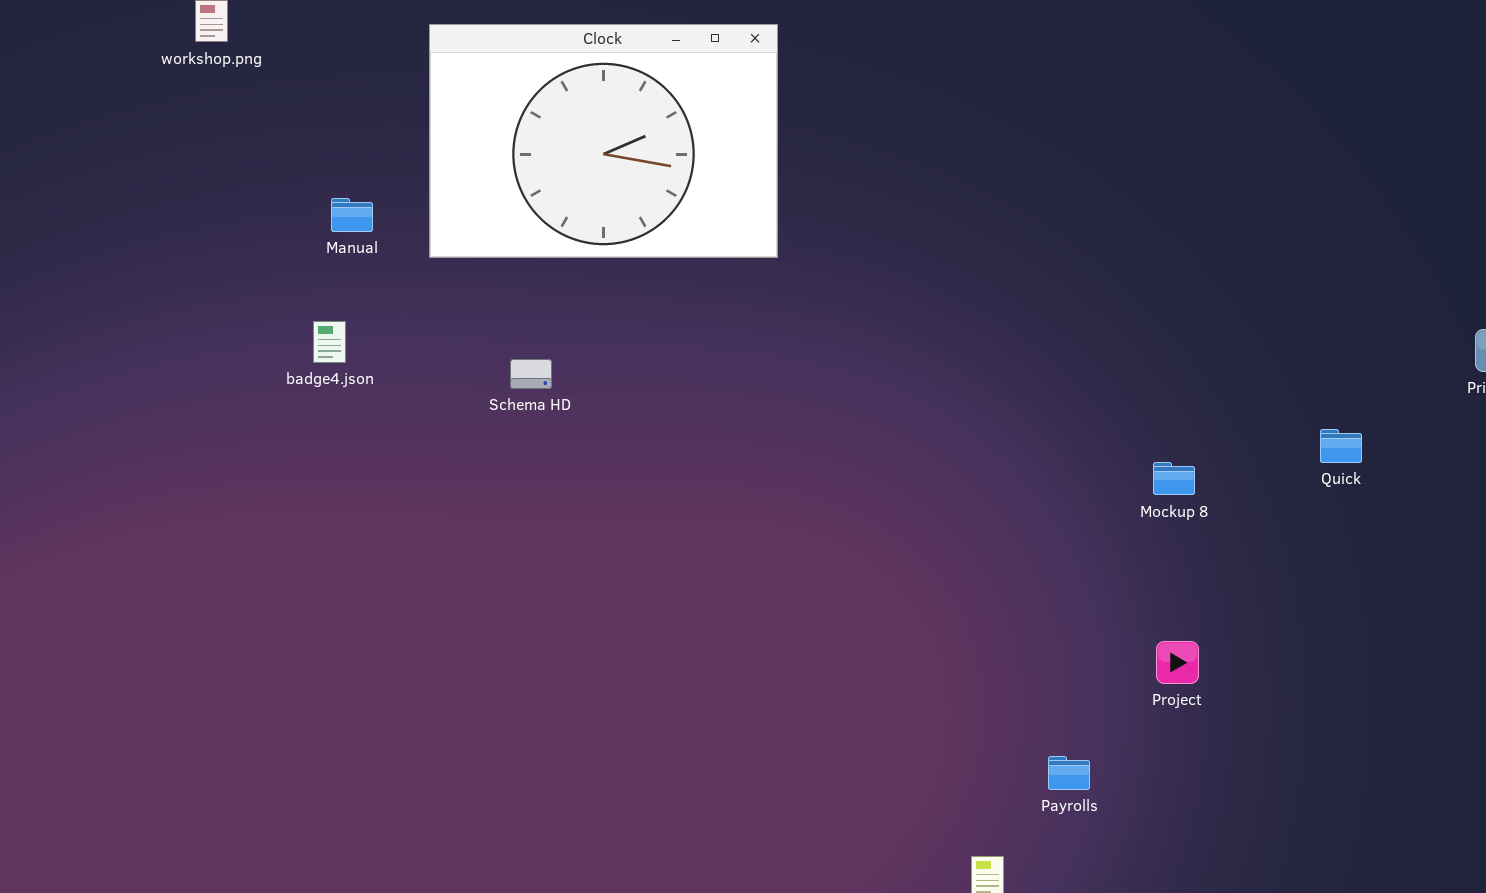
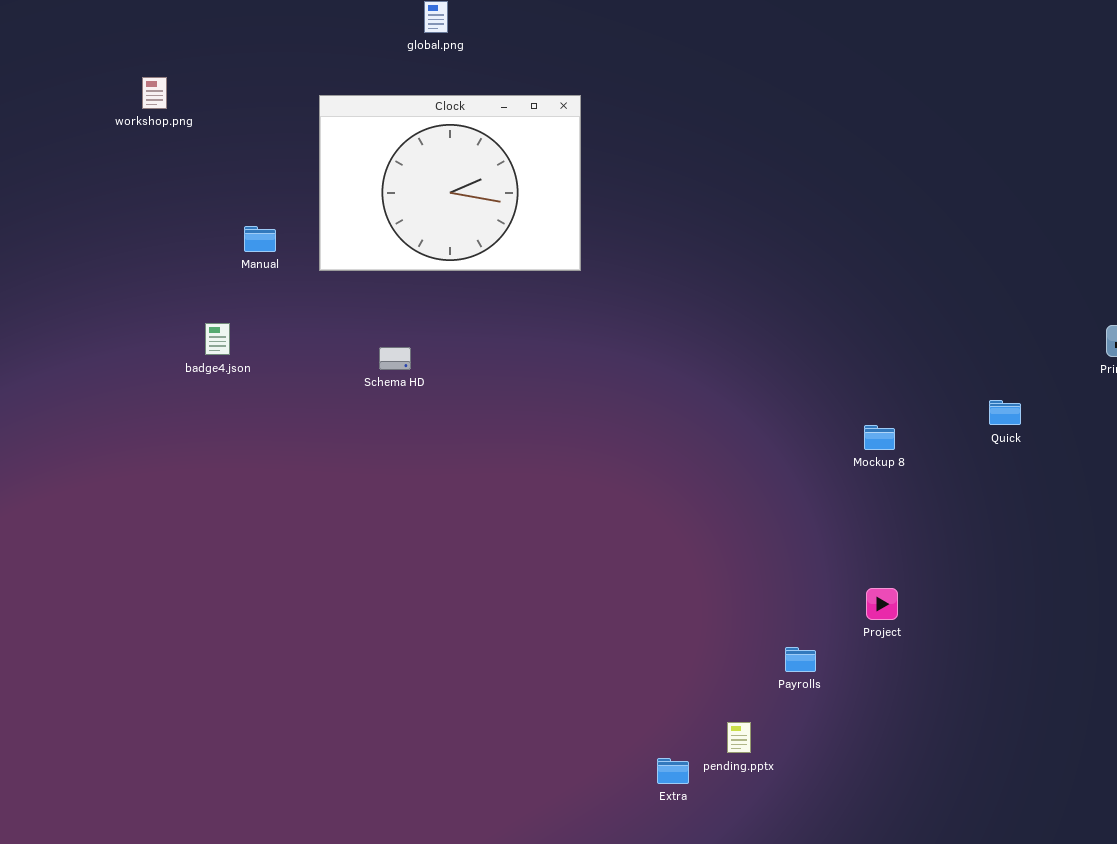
badge4.json: [313,321,346,363] -> [205,323,230,355], moved
Project: [1156,641,1199,684] -> [866,588,898,620], moved

